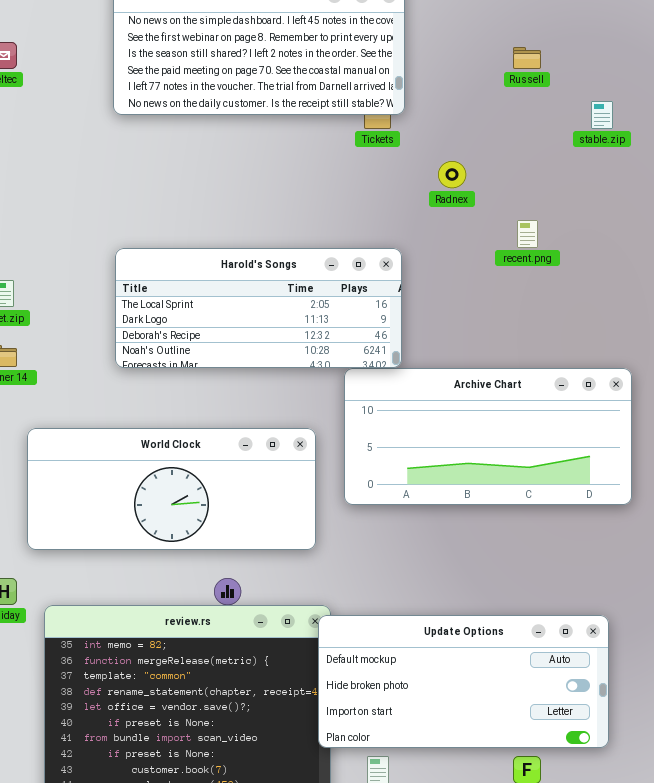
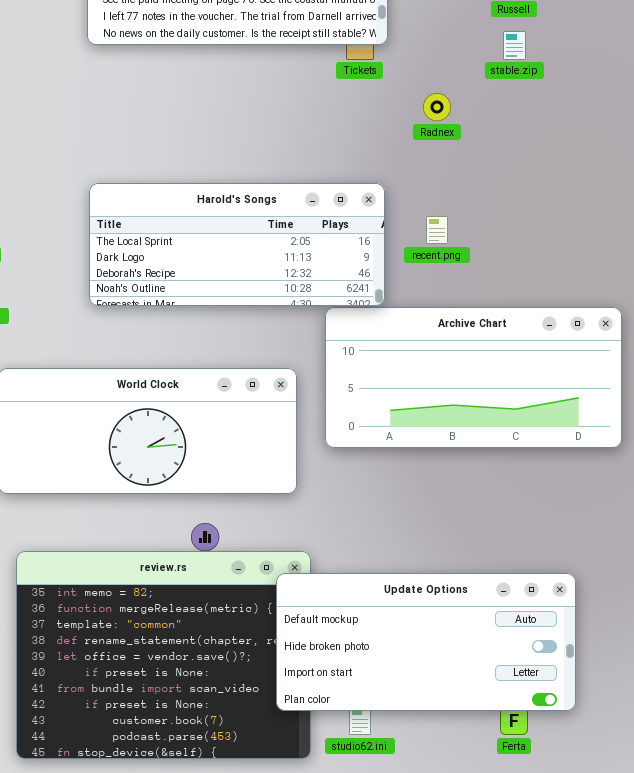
stable.zip: [591,101,613,129] -> [503,31,526,60], moved
recent.png: [517,220,538,248] -> [426,216,448,244], moved
Update Options: [318,615,609,748] -> [276,573,576,711], moved

